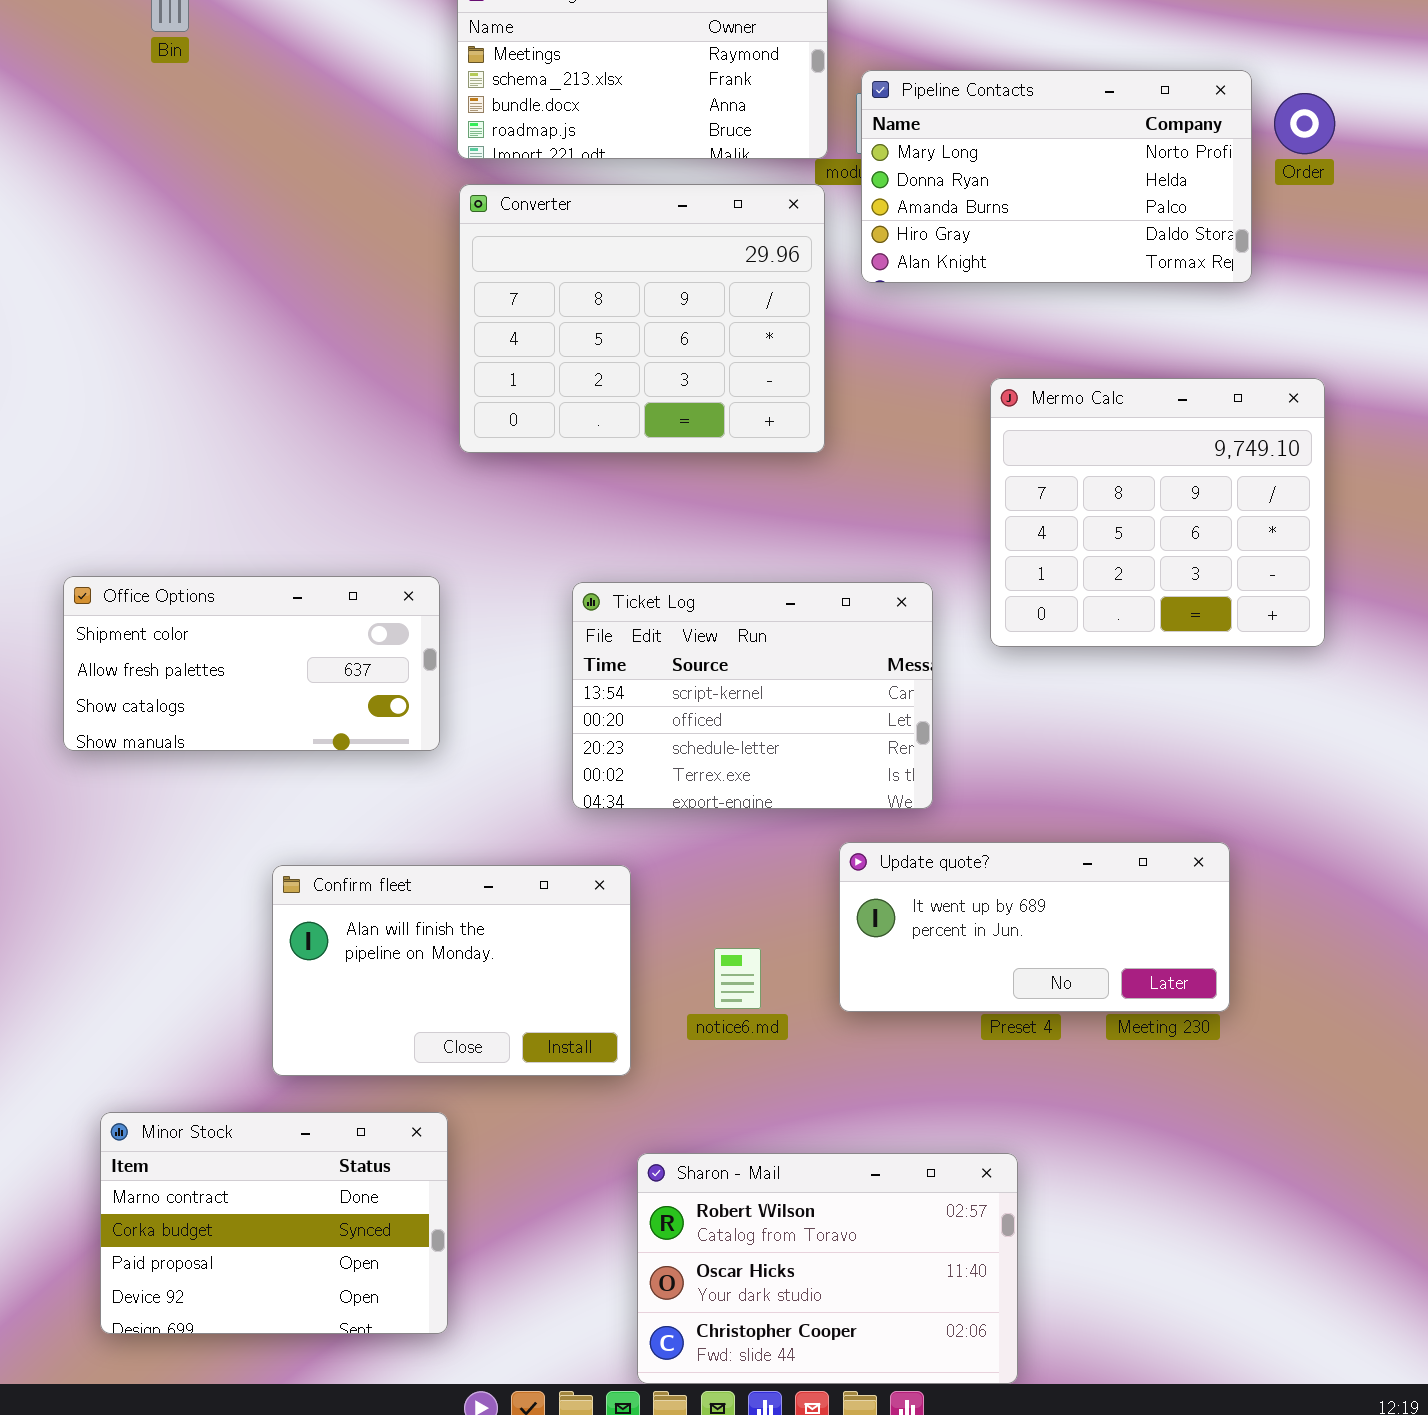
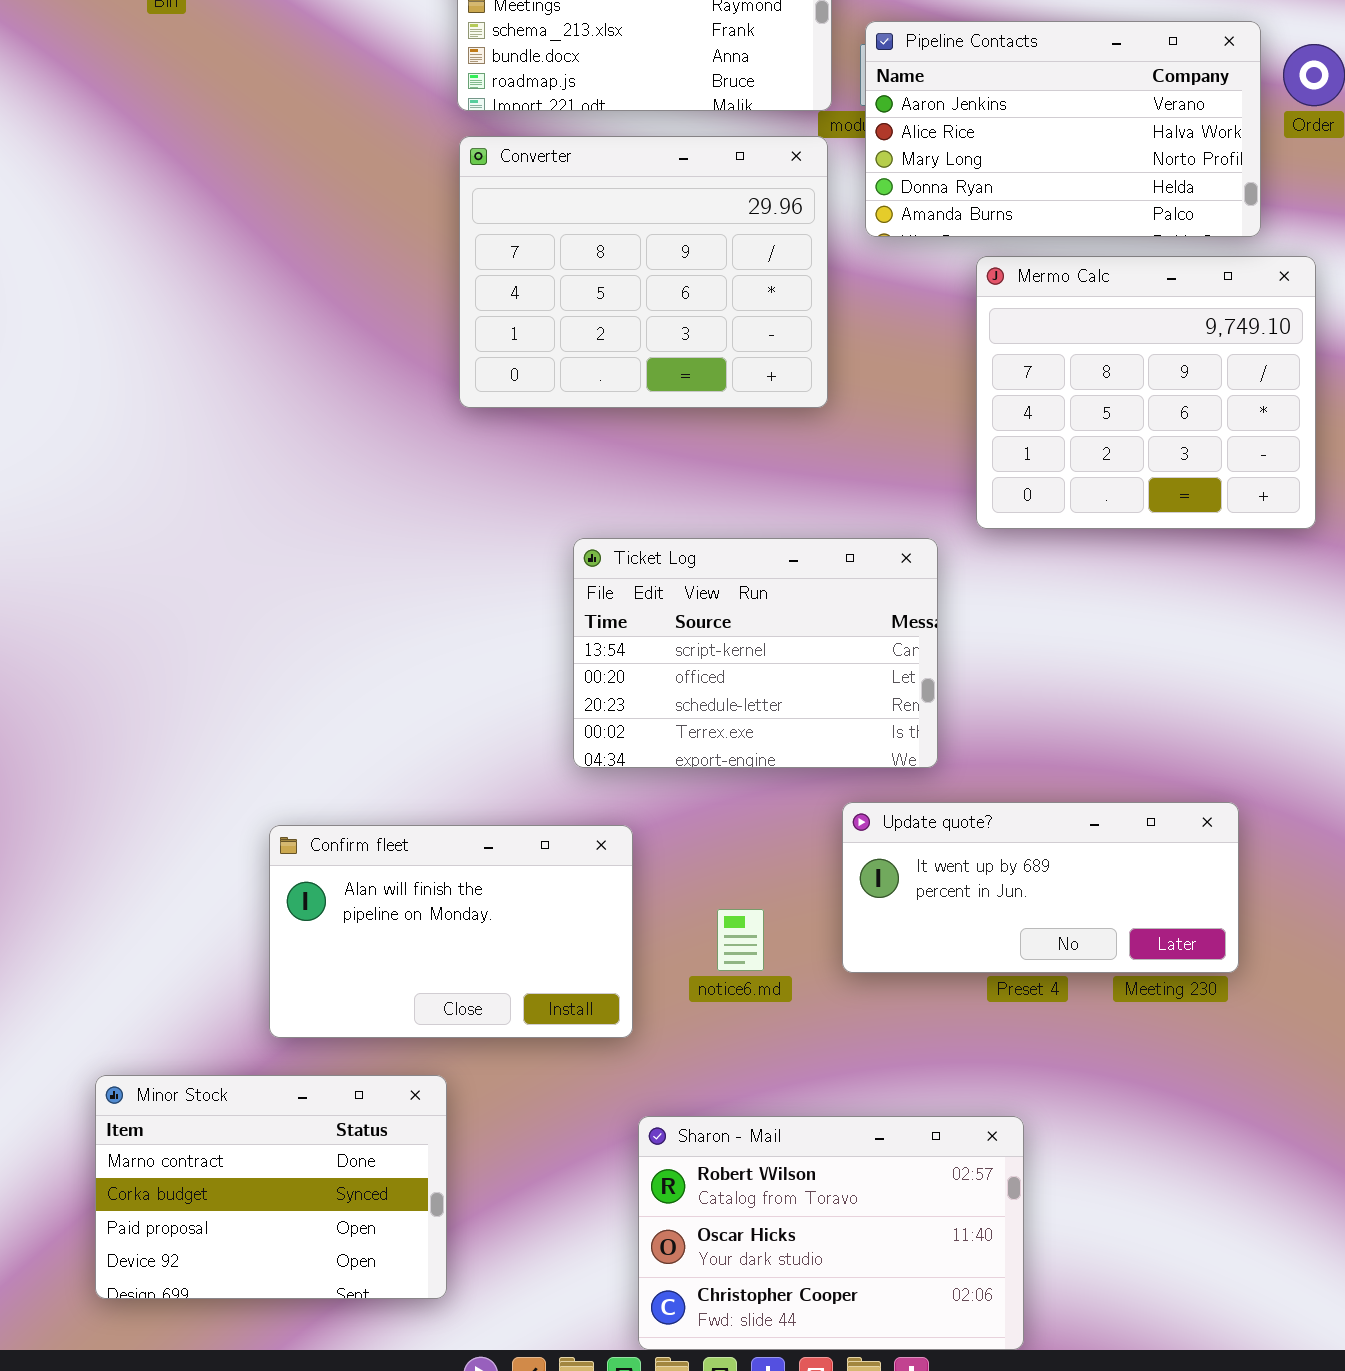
Pipeline Contacts: [861,70,1252,283] -> [865,21,1261,237], scrolled up 2 rows
Mermo Calc: [990,378,1325,647] -> [976,256,1316,529], moved
Office Options: [63,576,440,751] -> none, closed

